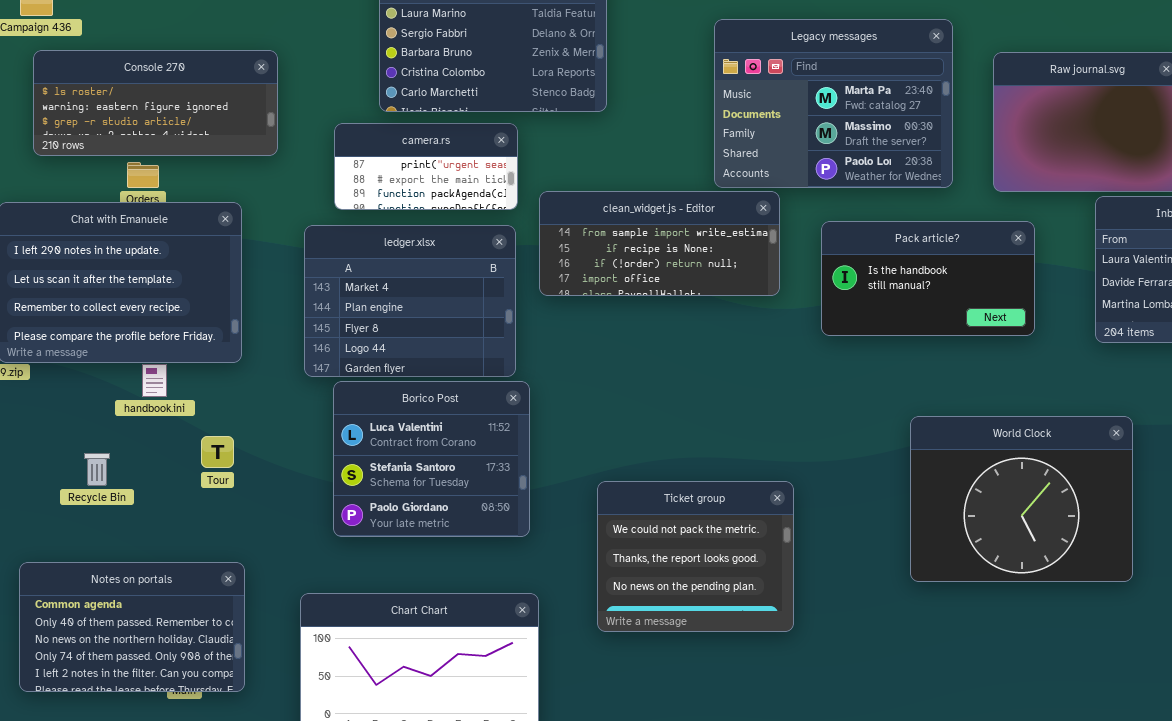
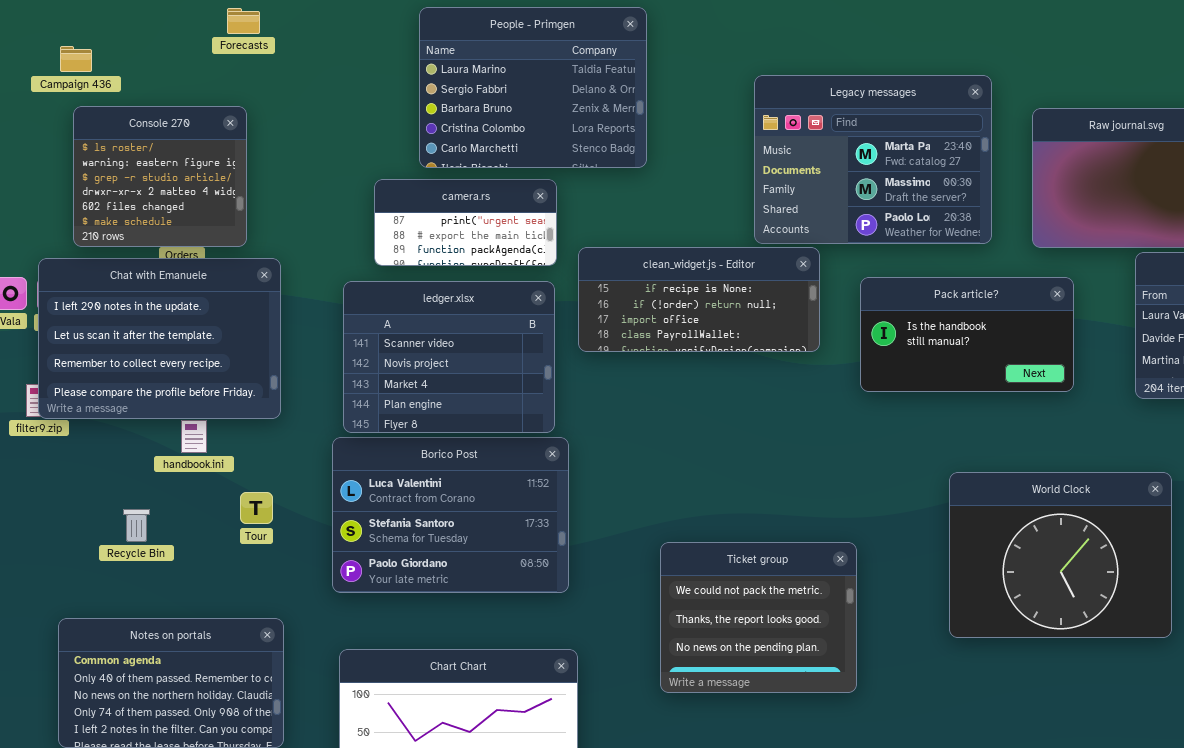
Console 270: [33,50,278,156] -> [73,106,247,247], resized
clean_widget.js - Editor: [539,191,780,296] -> [578,247,820,352], scrolled down 1 row
ledger.xlsx: [304,225,516,377] -> [343,281,555,433], scrolled up 2 rows
Borico Post: [333,381,530,537] -> [332,437,569,593], resized
Ticket group: [597,481,794,632] -> [660,542,857,693], moved

